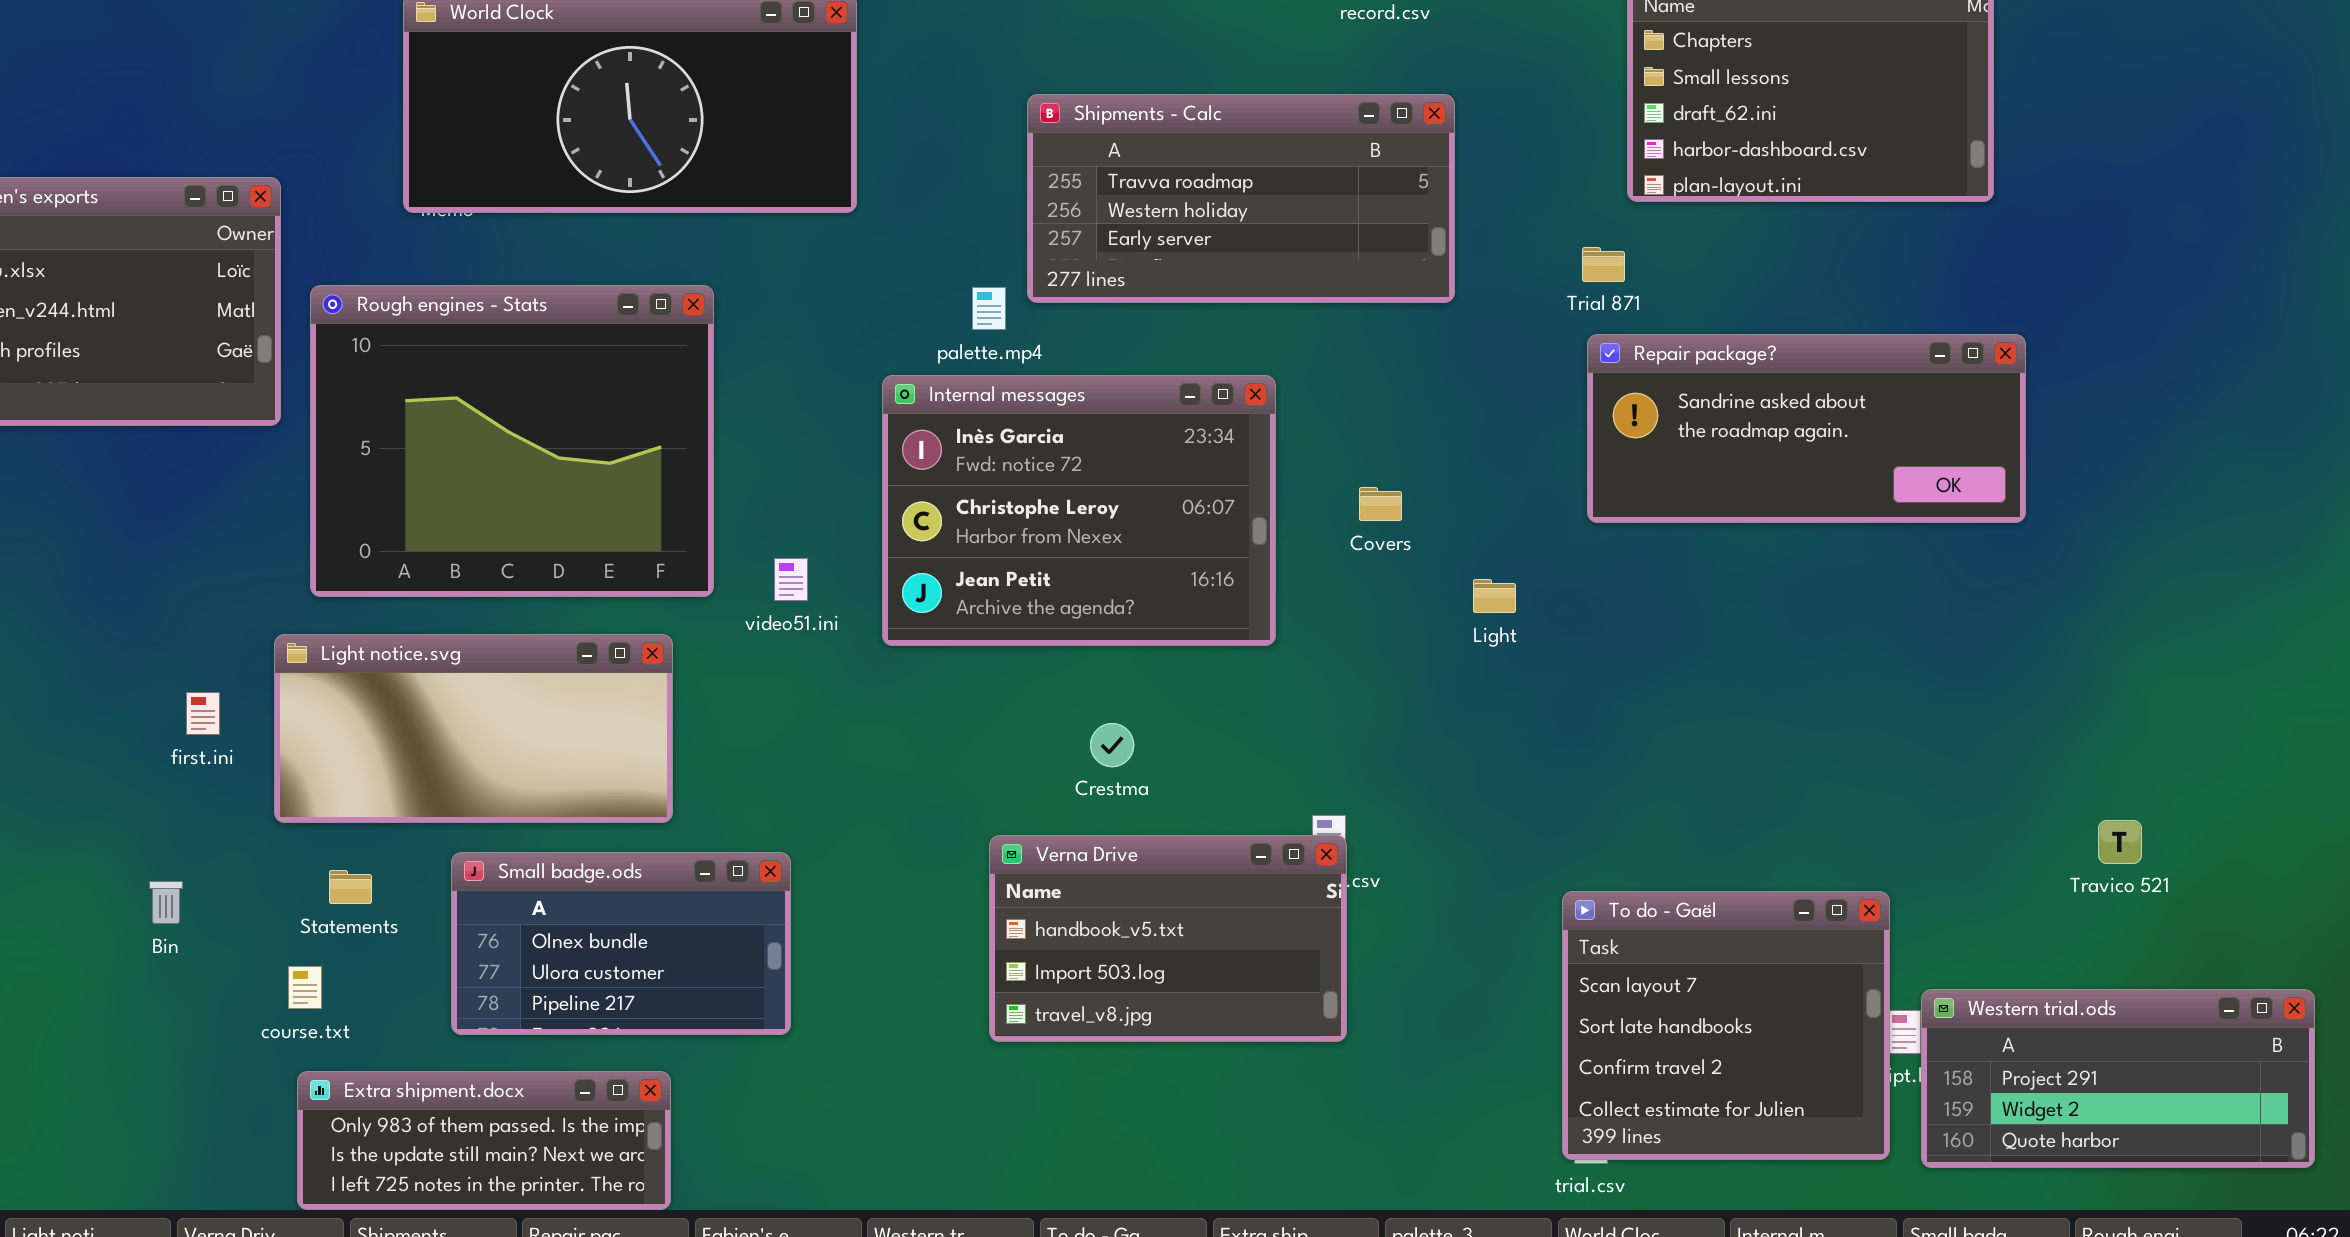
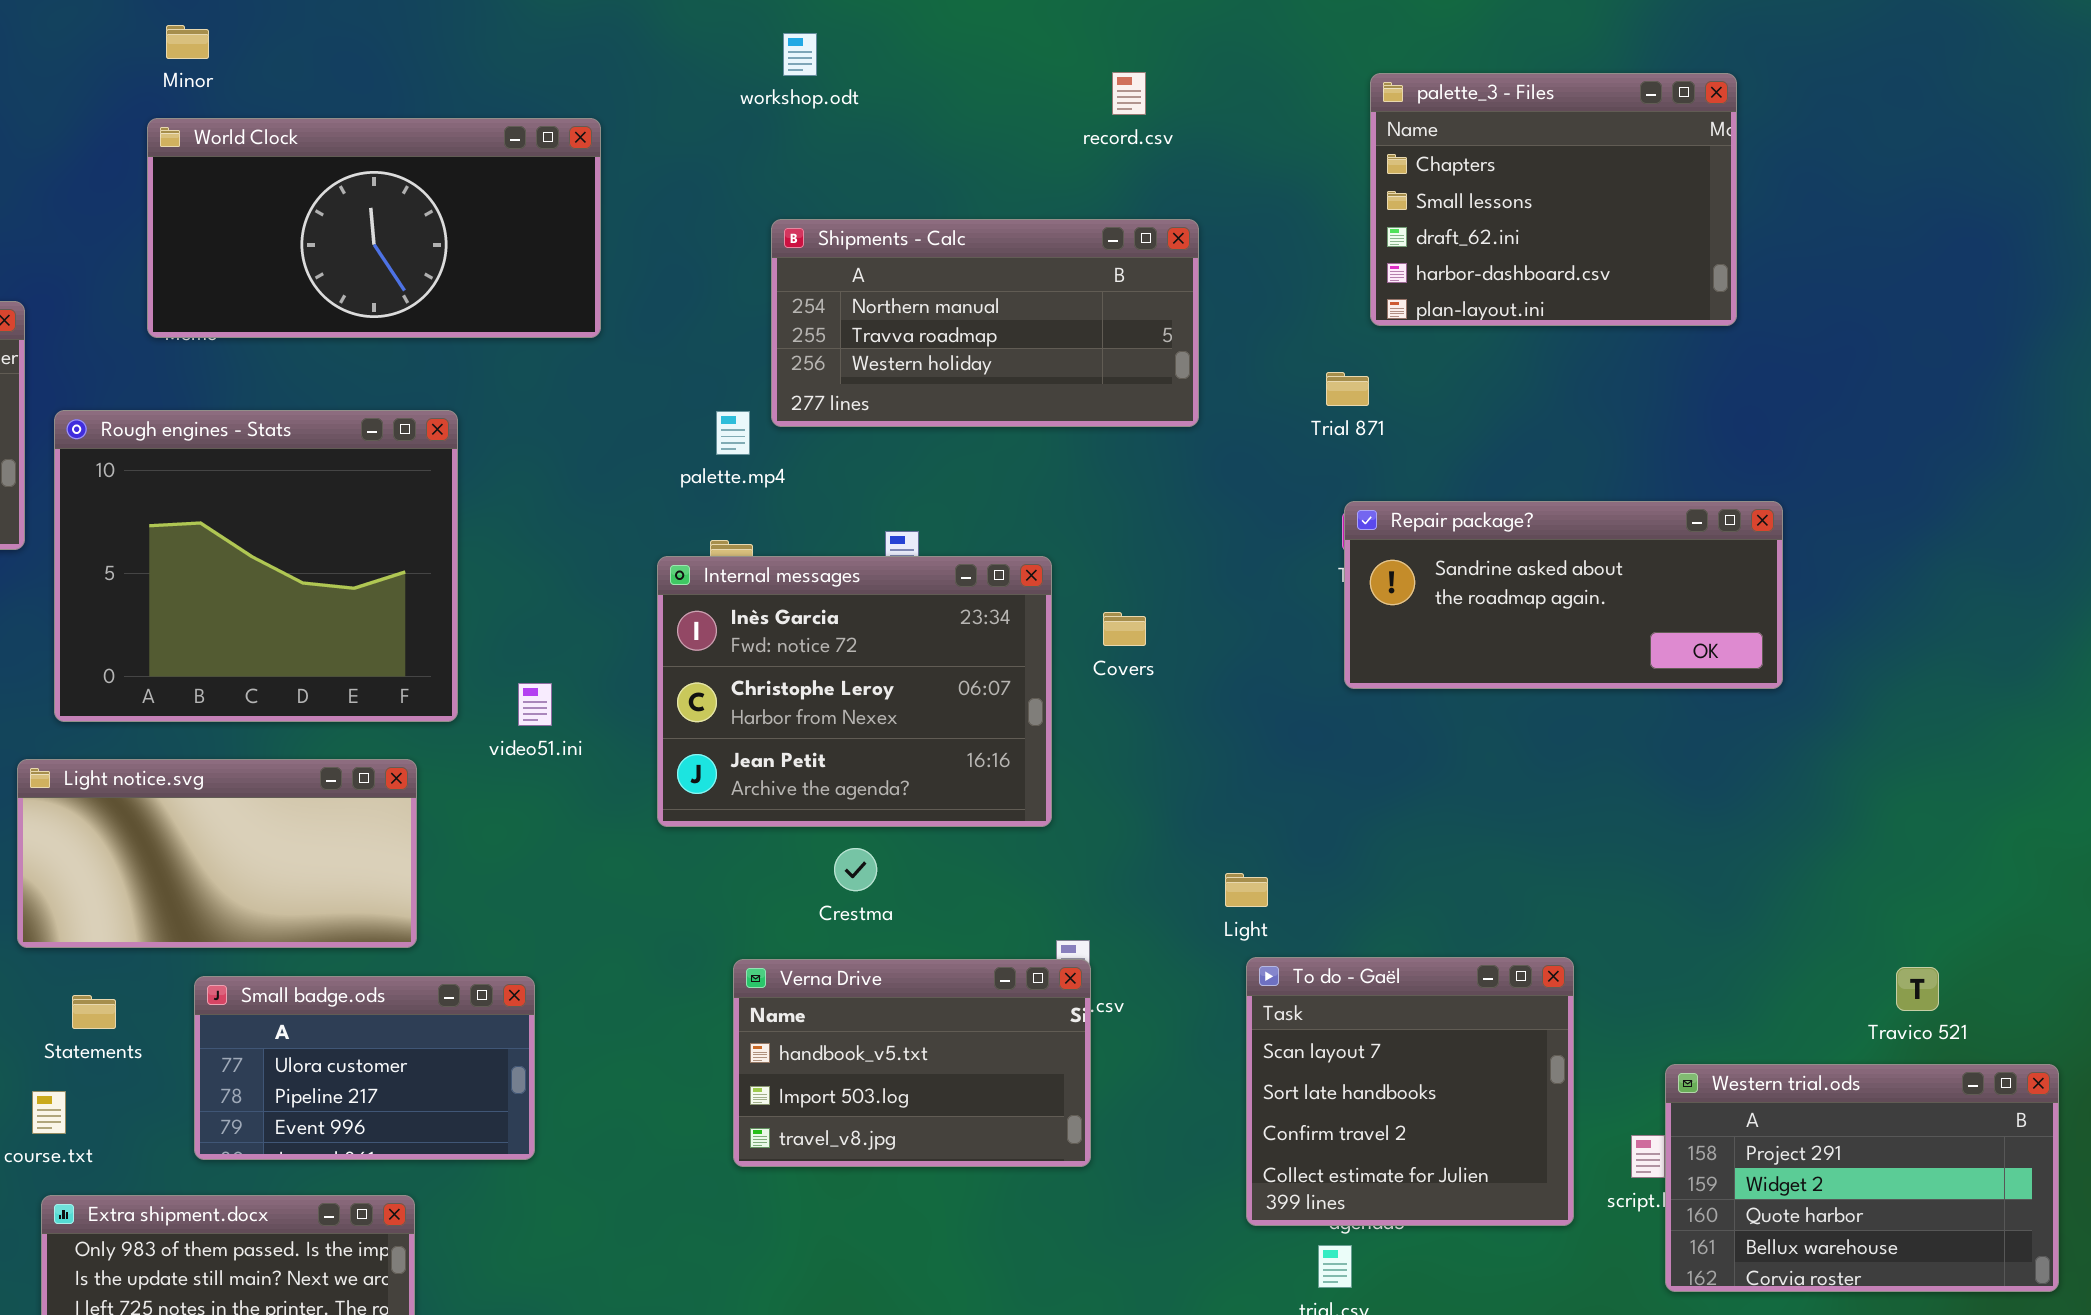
Shipments - Calc: [1027,94,1455,303] -> [771,219,1199,427], scrolled up 1 row
Repair package?: [1587,334,2026,523] -> [1344,501,1783,689], moved
Internal messages: [882,375,1276,646] -> [657,556,1052,827], moved
Light: [1473,579,1516,613] -> [1225,873,1268,907], moved
Travico 521: [2098,820,2142,864] -> [1896,967,1939,1011], moved
Small badge.ods: [451,852,791,1035] -> [194,976,535,1160], scrolled down 1 row
To do - Gaël: [1562,891,1890,1160] -> [1246,957,1574,1226], moved
Western trial.ods: [1921,989,2315,1168] -> [1665,1064,2059,1292], resized

